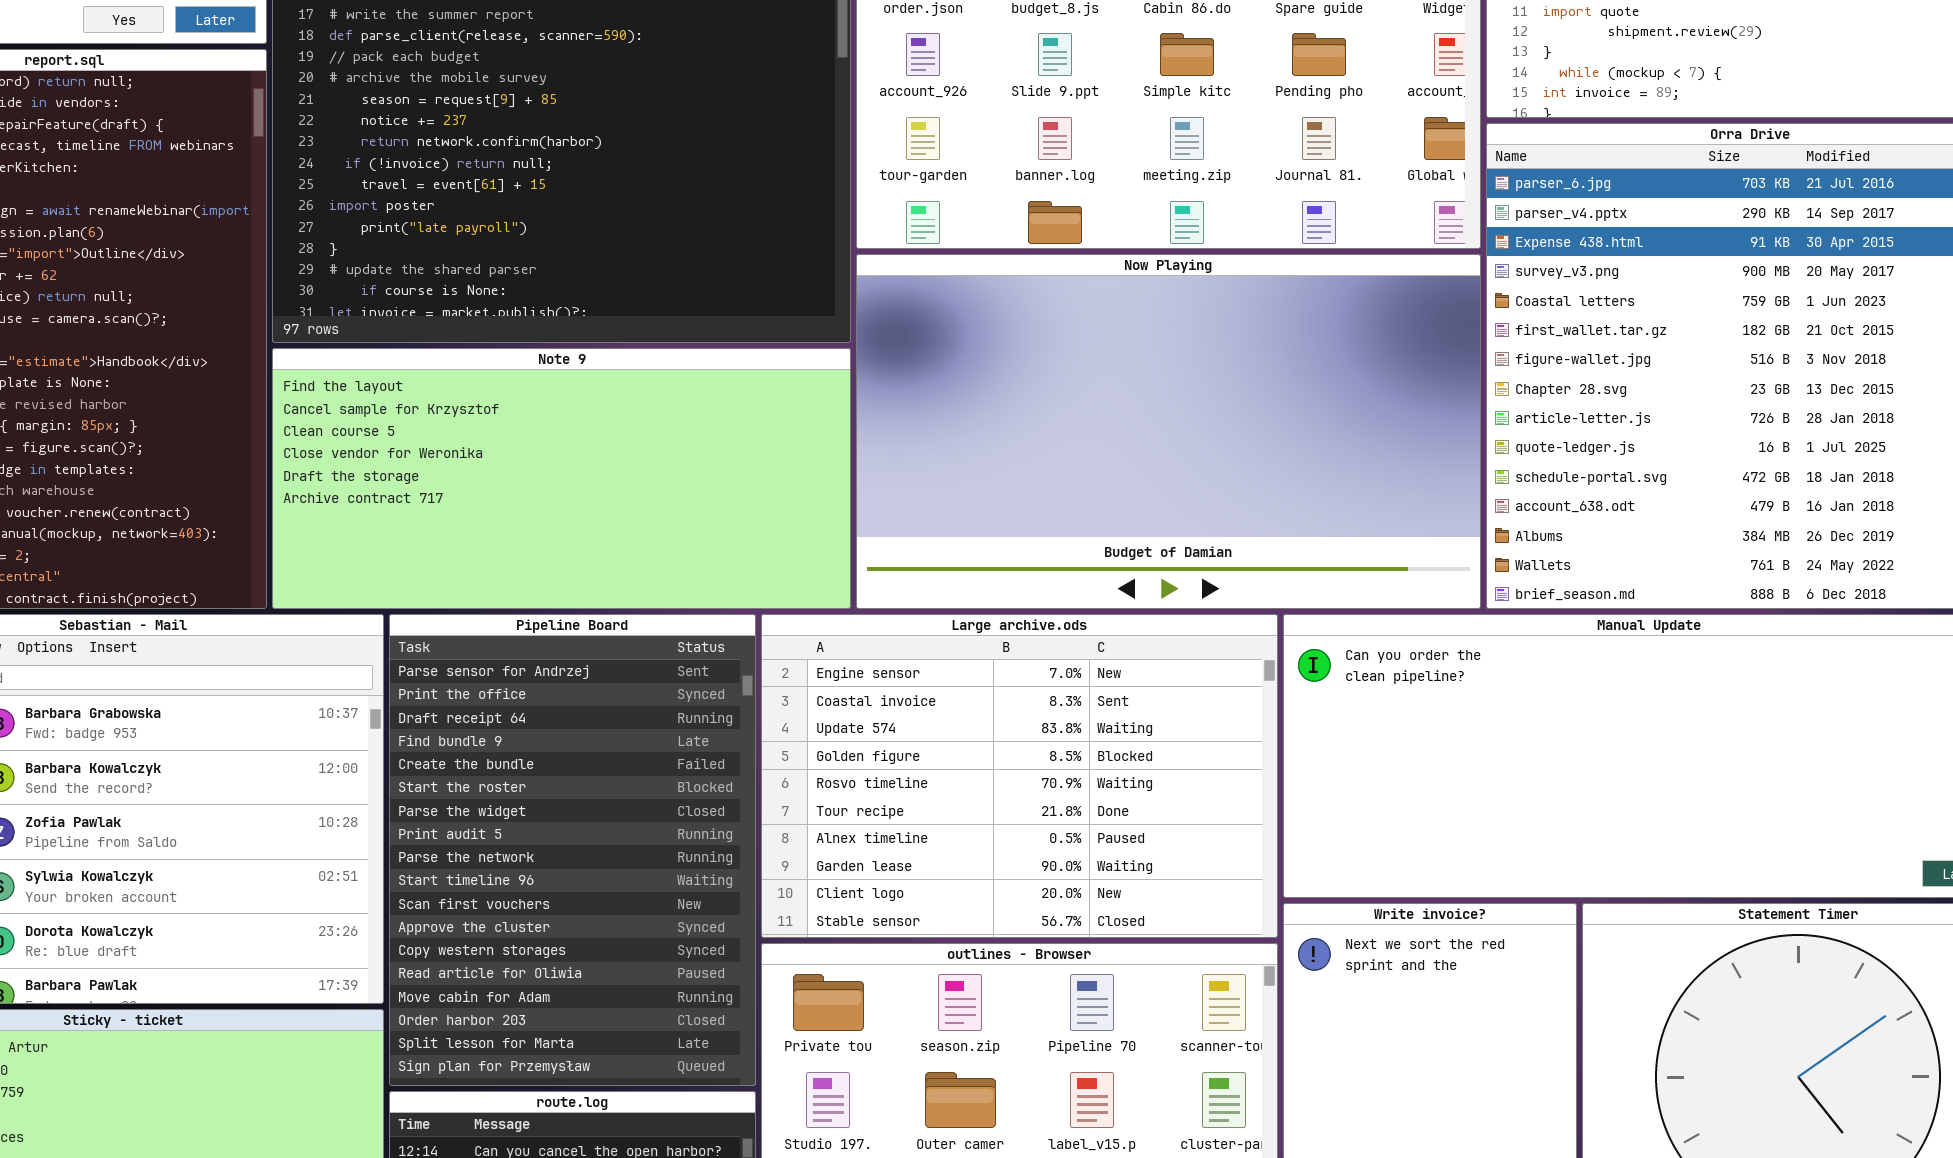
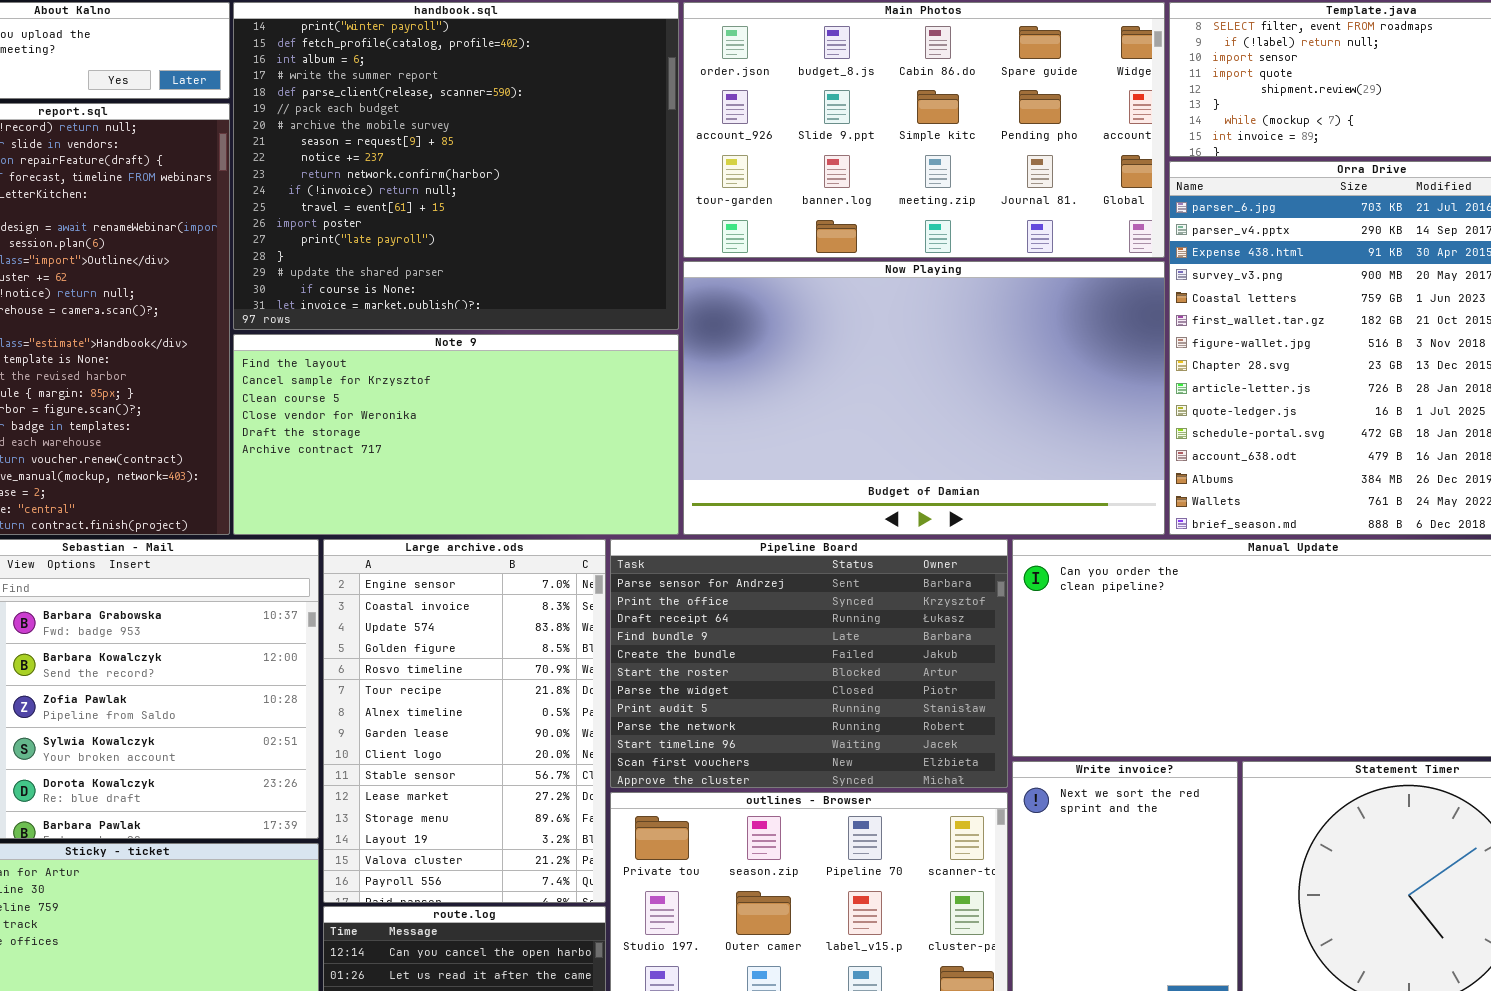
Pipeline Board: [389,614,756,1086] -> [610,539,1008,788], moved, resized
Large archive.ods: [761,614,1278,938] -> [323,539,606,903], moved, resized

